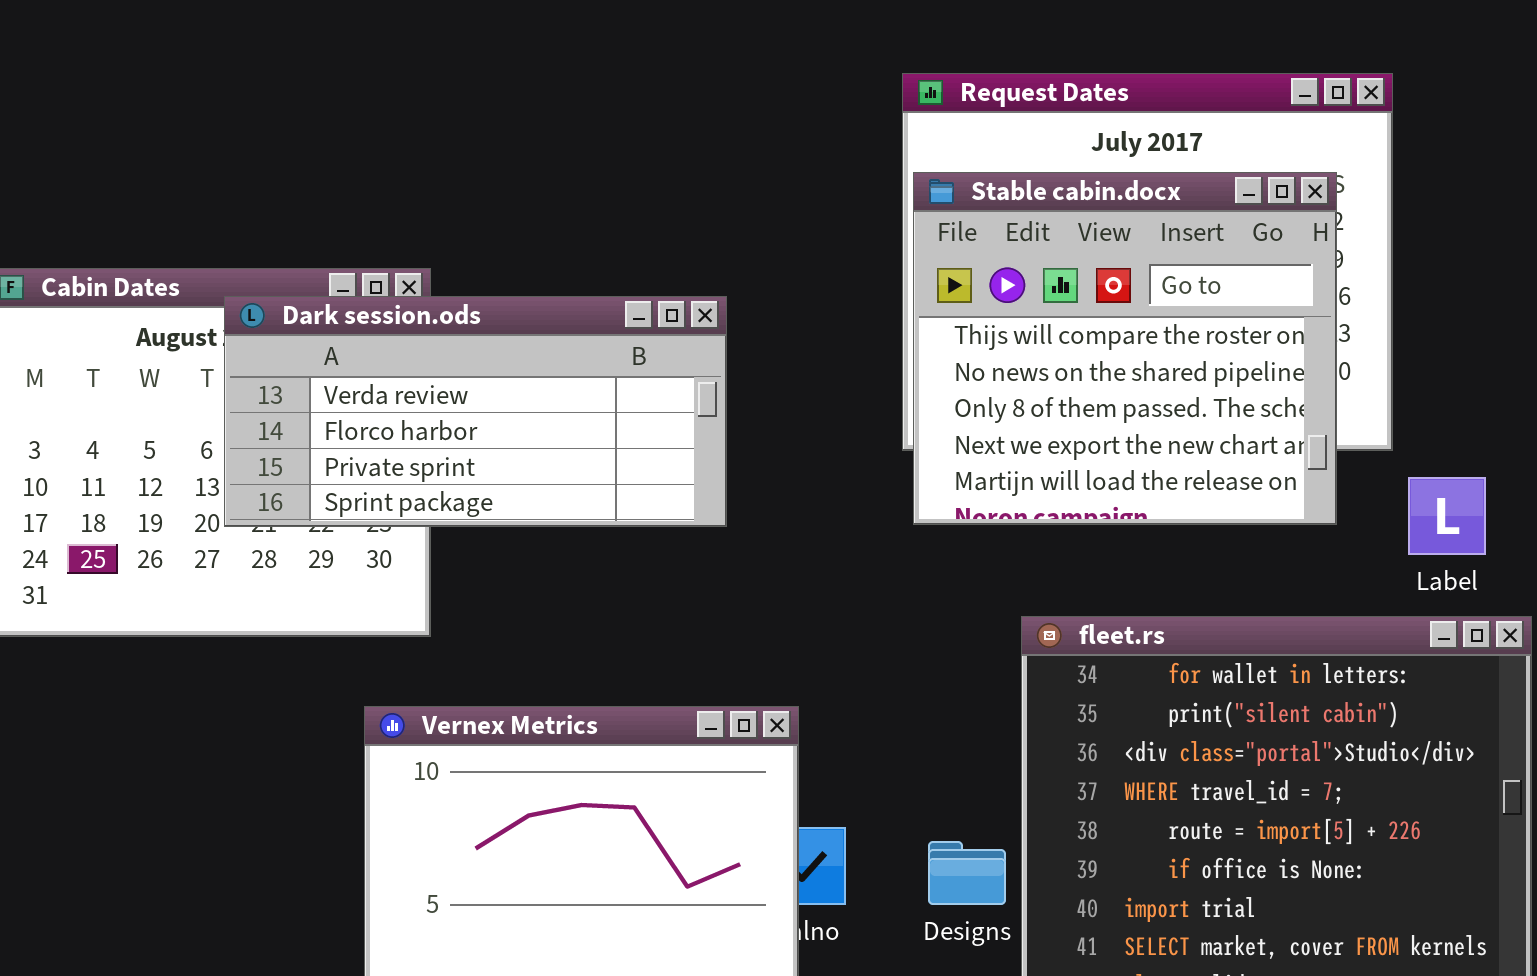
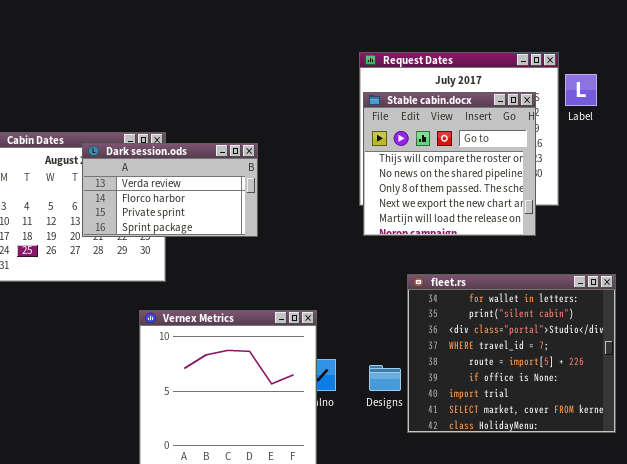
Dark session.ods: [224,296,727,527] -> [82,143,258,237], resized
Label: [1408,477,1486,555] -> [565,74,597,106], moved

